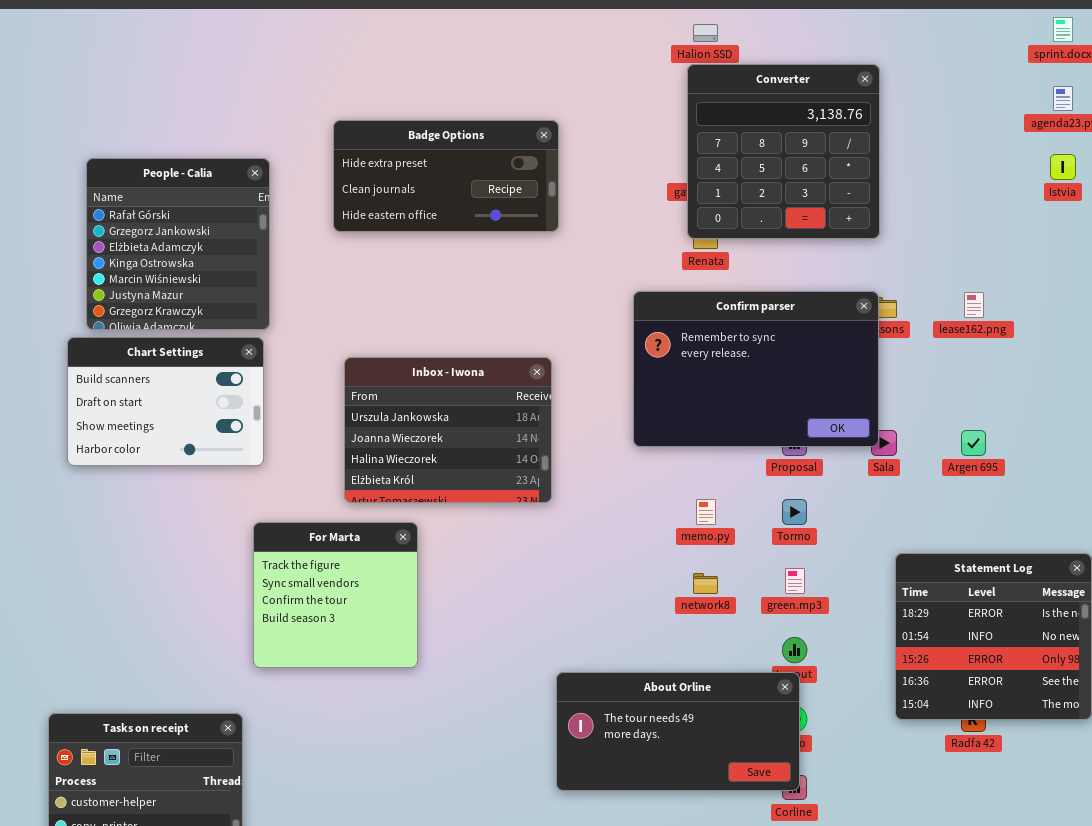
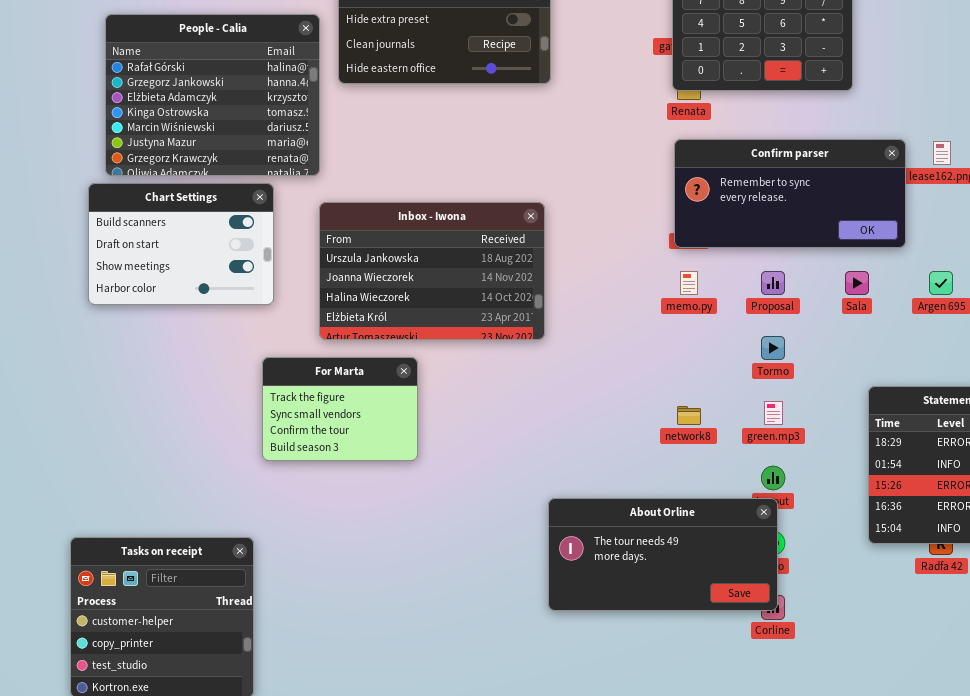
People - Calia: [86,158,270,330] -> [105,14,320,176], resized
Confirm parser: [633,291,879,447] -> [674,139,906,248], moved, resized
Inbox - Iwona: [344,357,552,503] -> [319,202,545,340], resized
memo.py: [696,499,716,525] -> [680,271,698,295], moved
For Marta: [253,522,418,668] -> [262,357,418,461], resized

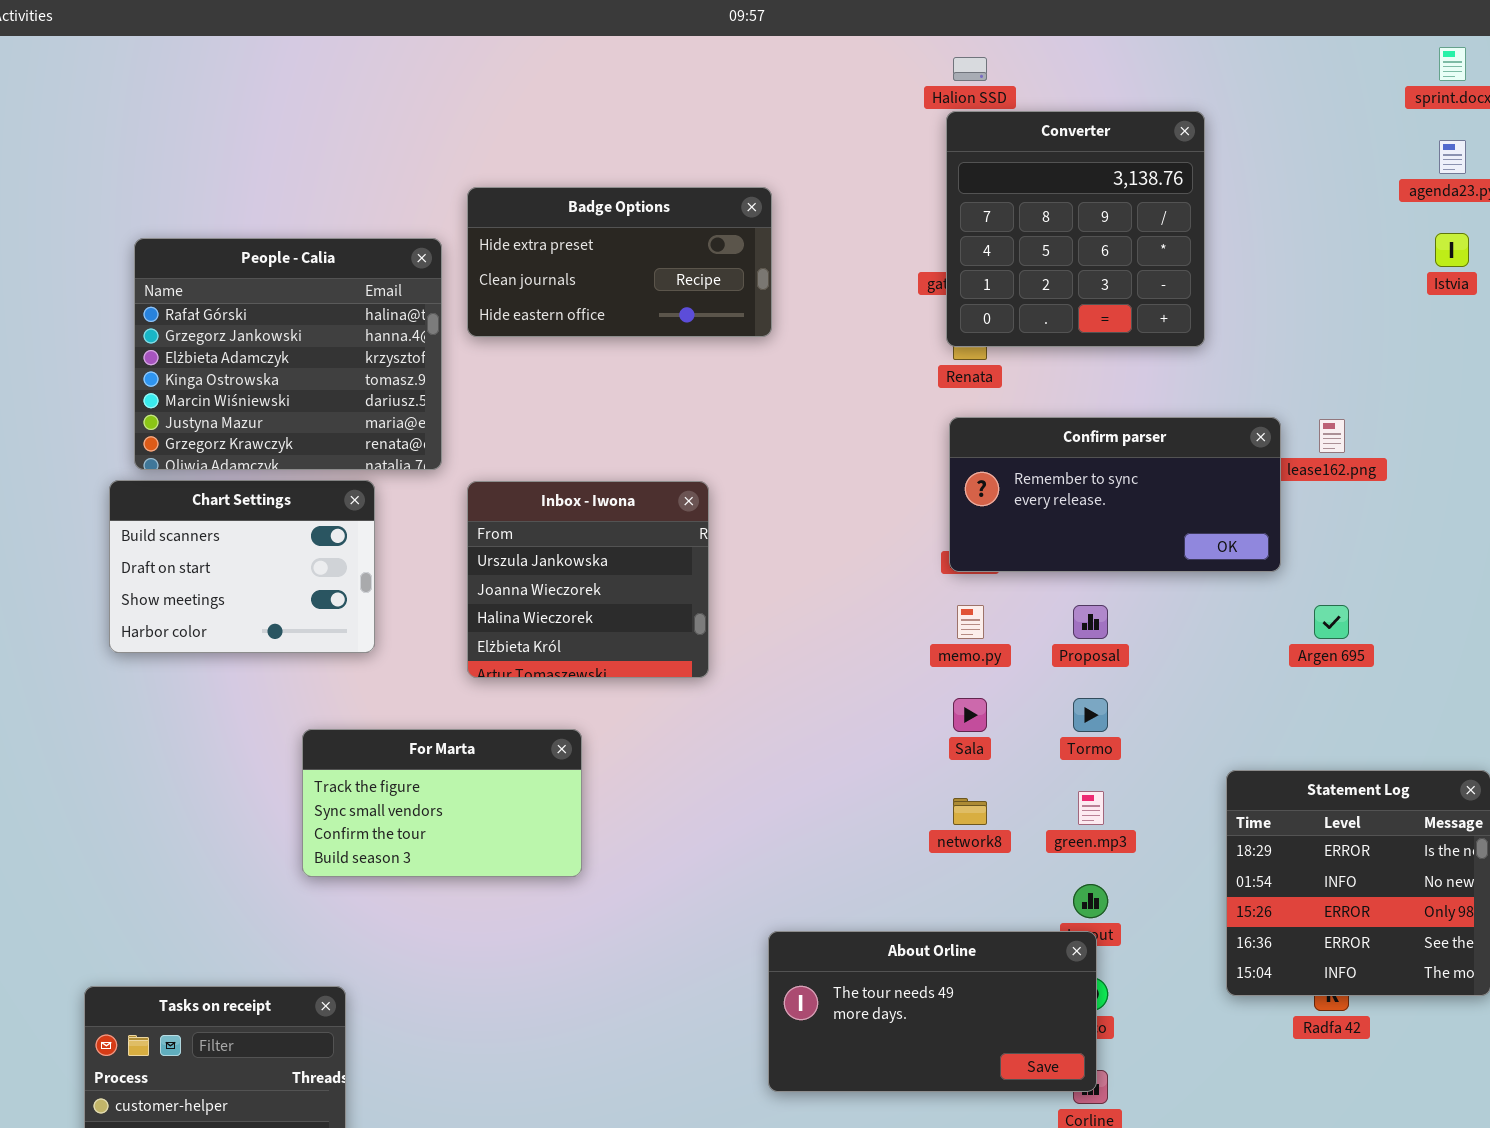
Inbox - Iwona: [319,202,545,340] -> [467,481,709,678], moved, resized
Sala: [845,271,869,295] -> [953,698,987,732], moved
For Marta: [262,357,418,461] -> [302,729,582,877], resized

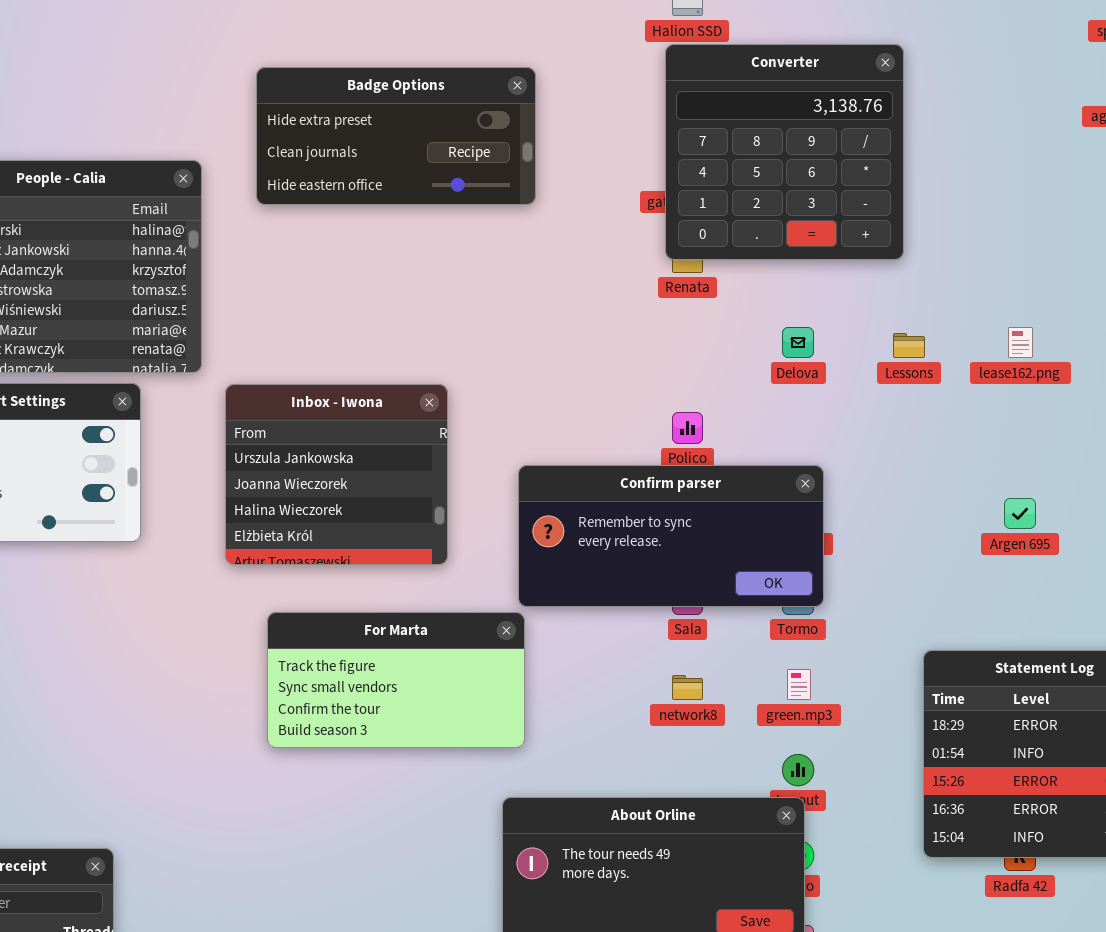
Badge Options: [467,187,772,337] -> [256,67,536,205], moved
Confirm parser: [949,417,1281,572] -> [518,465,824,607], moved
For Marta: [302,729,582,877] -> [267,612,525,748], moved

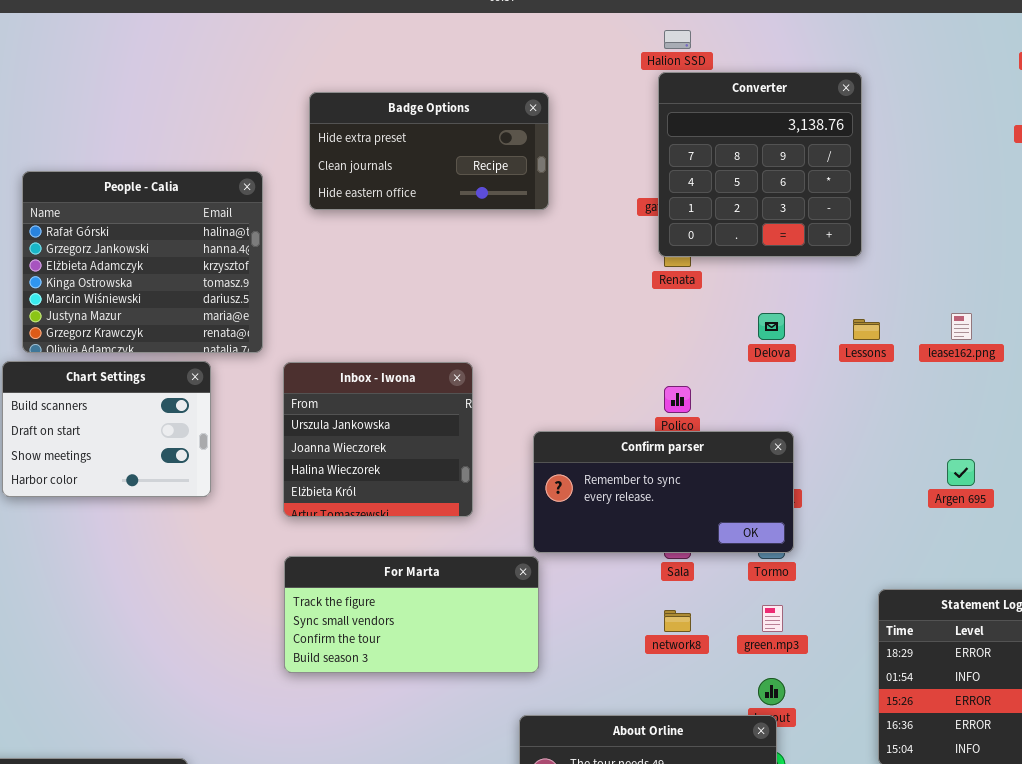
For Marta: [267,612,525,748] -> [284,556,539,673], resized

